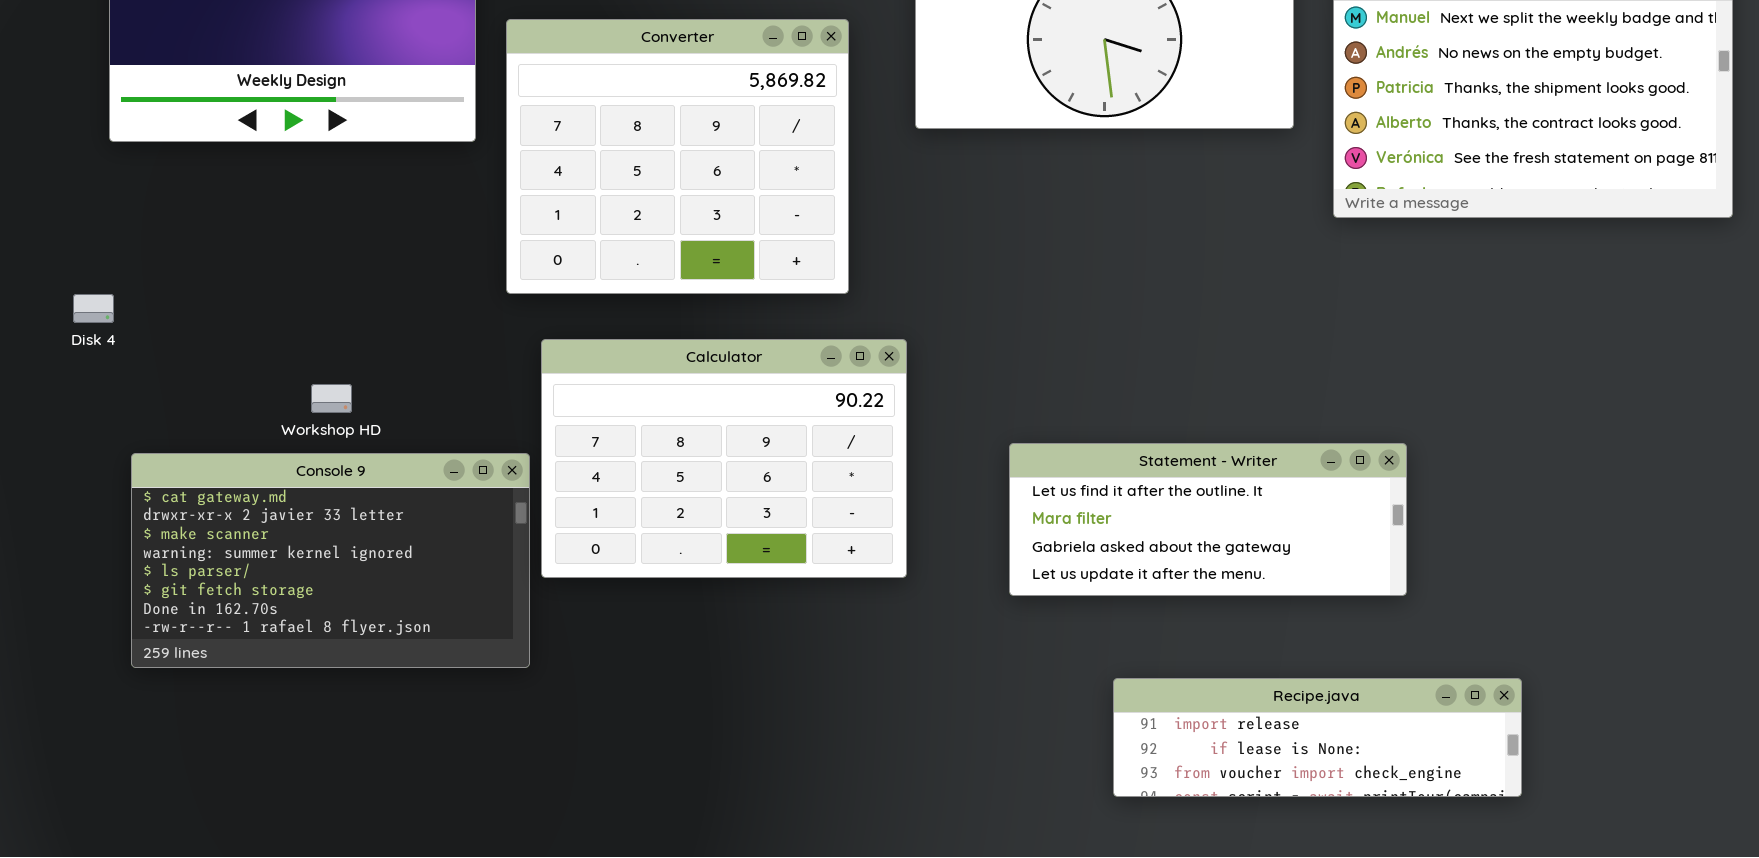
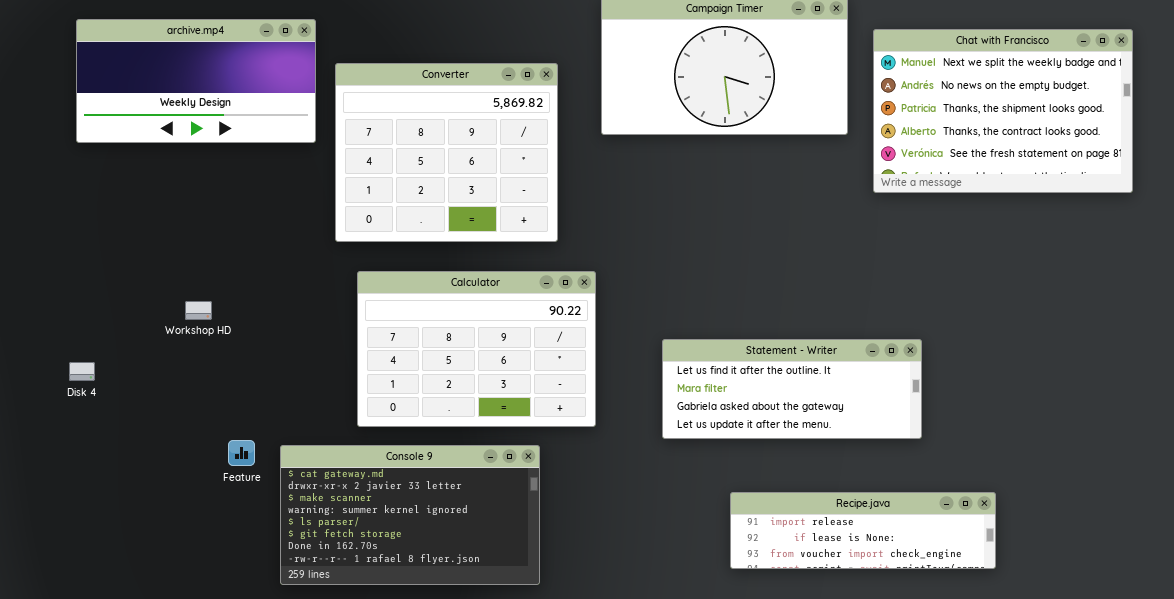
Disk 4: [73,294,114,323] -> [69,362,95,381], moved
Workshop HD: [311,384,352,413] -> [185,301,212,320], moved
Console 9: [131,453,530,668] -> [280,445,540,585], moved

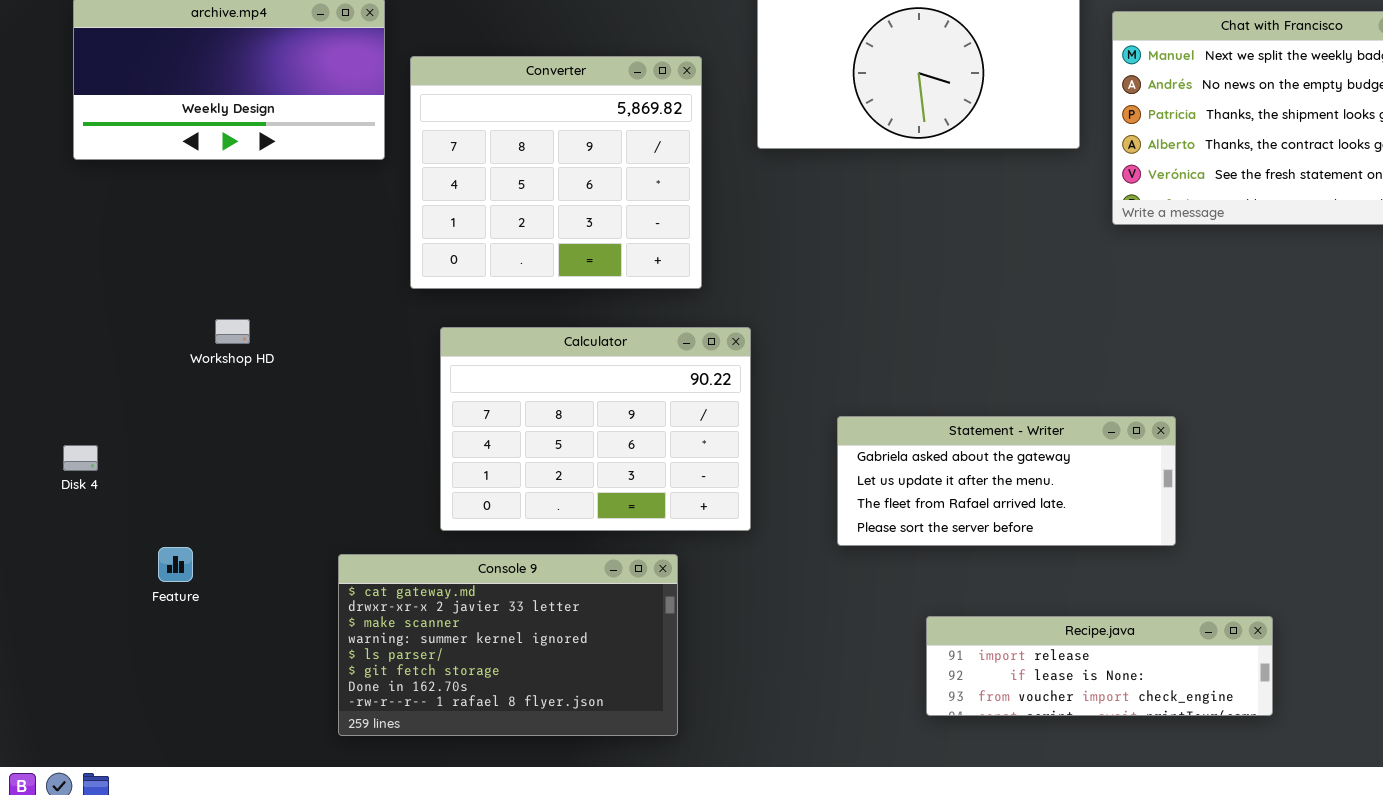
Workshop HD: [185,301,212,320] -> [215,319,250,344], moved
Statement - Writer: [662,339,922,439] -> [837,416,1176,546], scrolled down 2 rows
Feature: [228,440,255,466] -> [158,547,193,582], moved

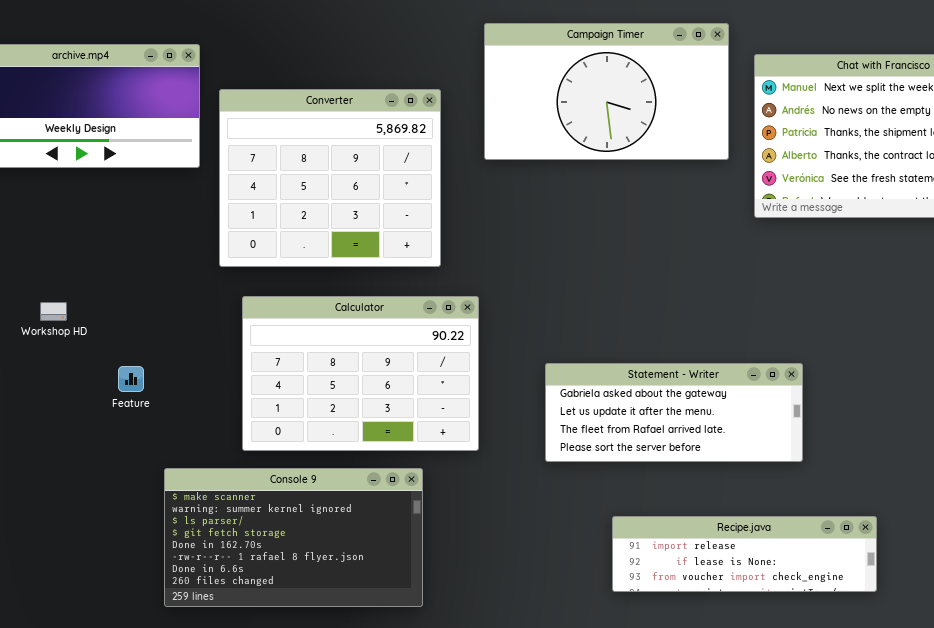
Workshop HD: [215,319,250,344] -> [40,302,67,321], moved
Feature: [158,547,193,582] -> [118,366,144,392], moved
Console 9: [338,554,678,736] -> [164,468,423,607], scrolled down 2 rows

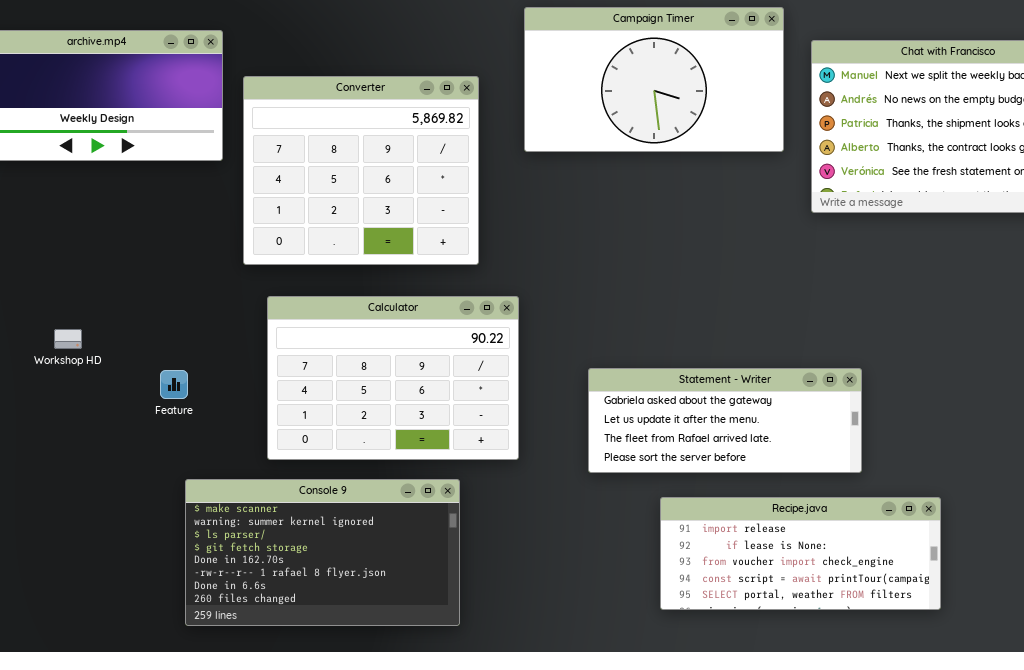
Workshop HD: [40,302,67,321] -> [54,329,82,349], moved
Feature: [118,366,144,392] -> [160,370,188,399], moved
Recipe.java: [612,516,877,592] -> [660,497,941,610], resized

